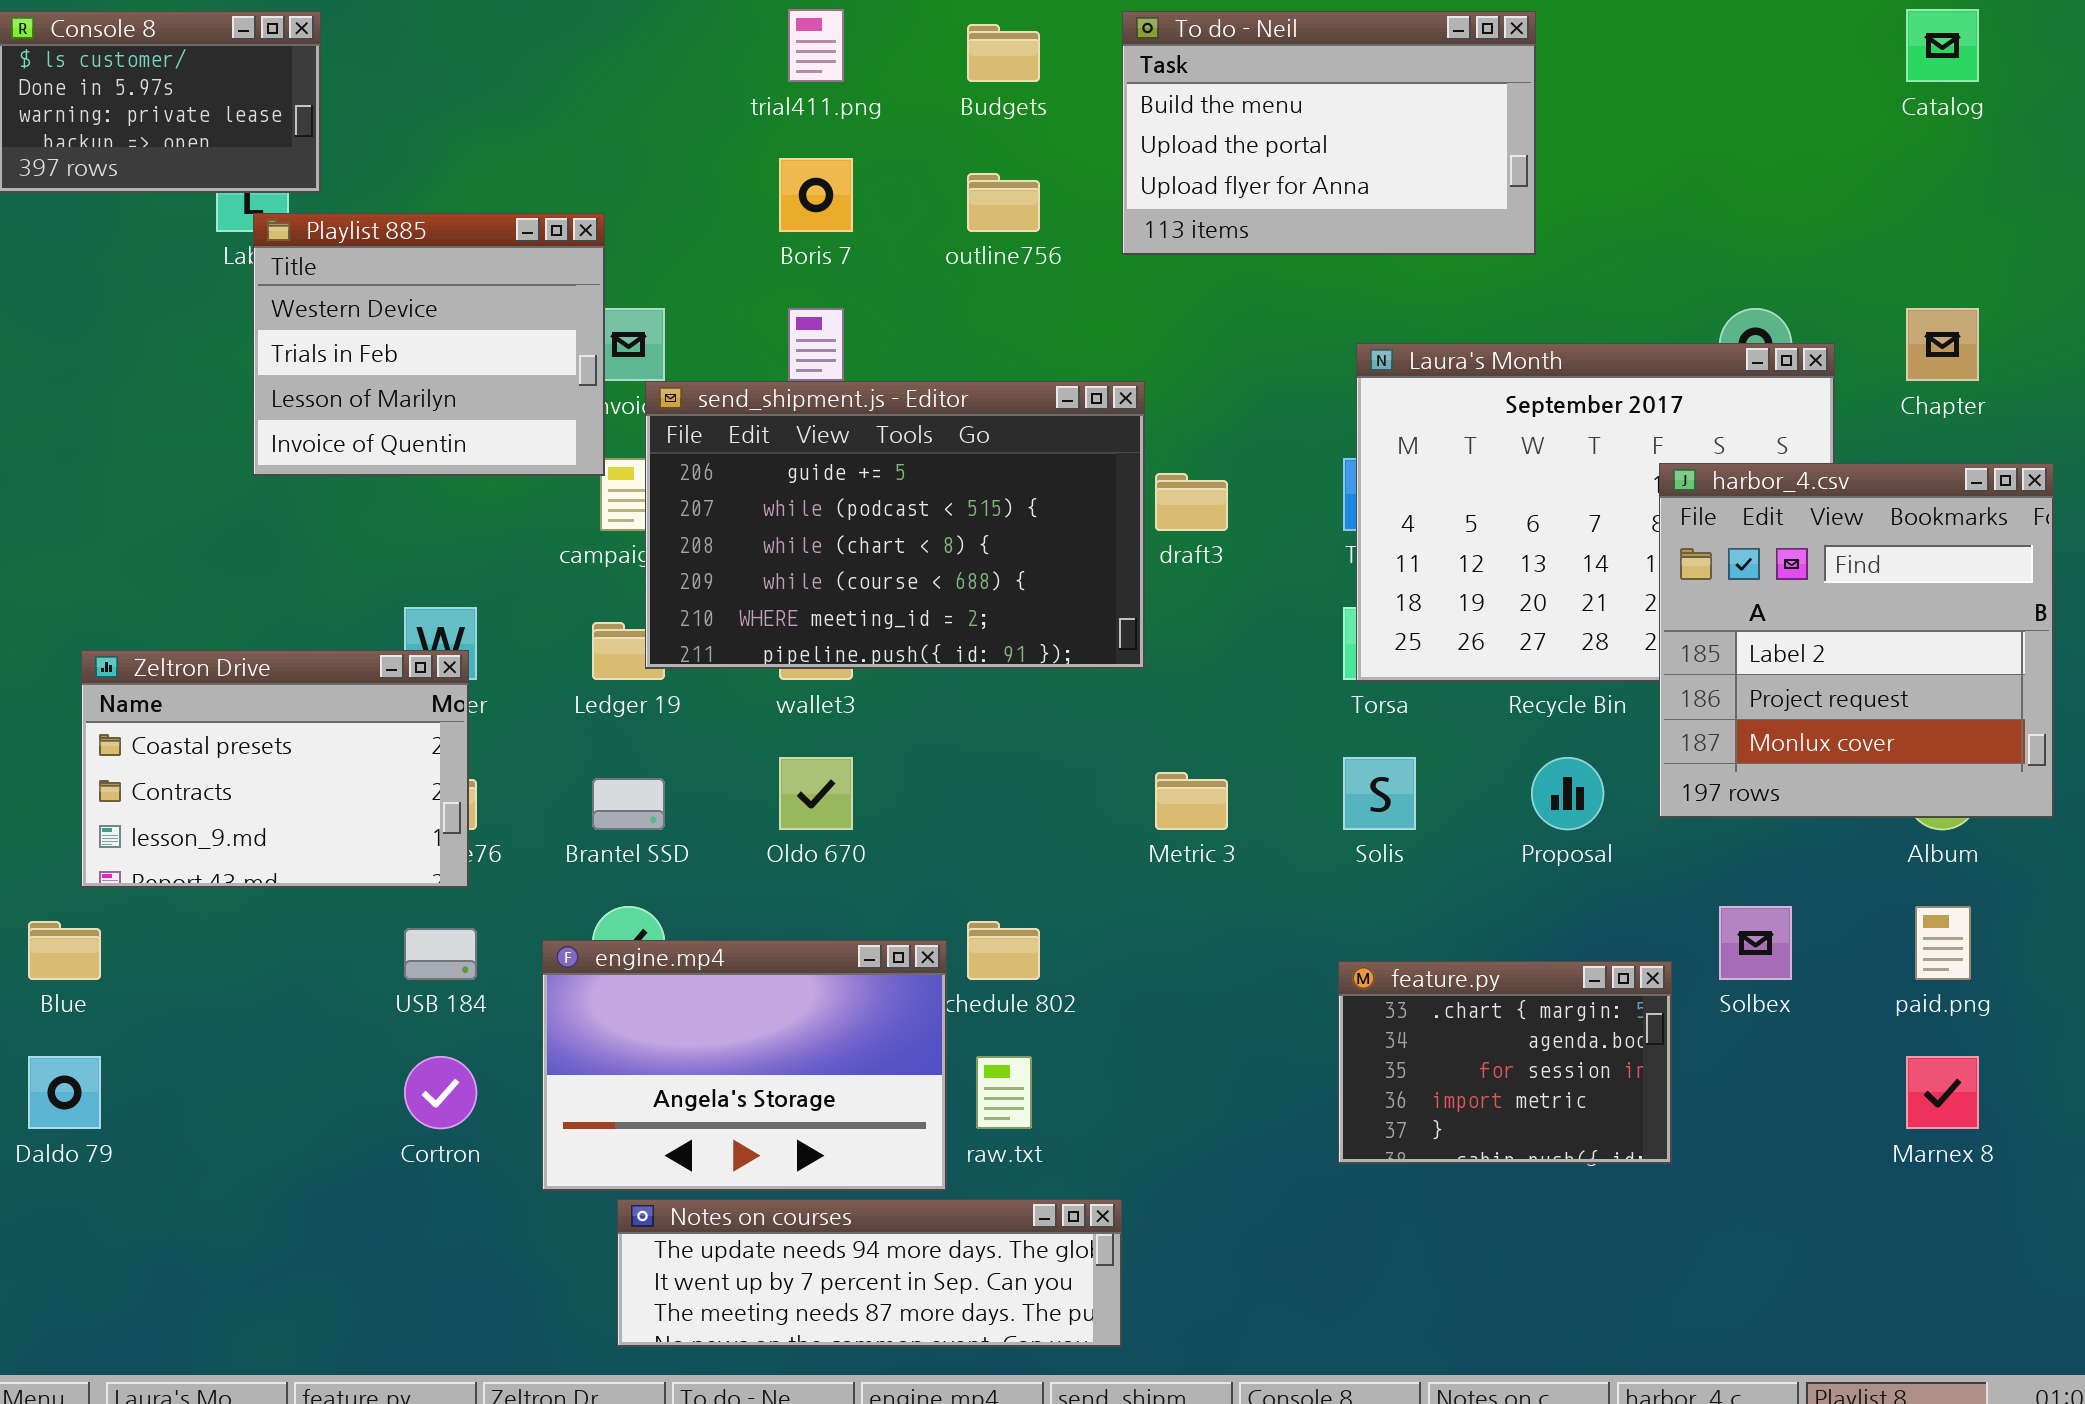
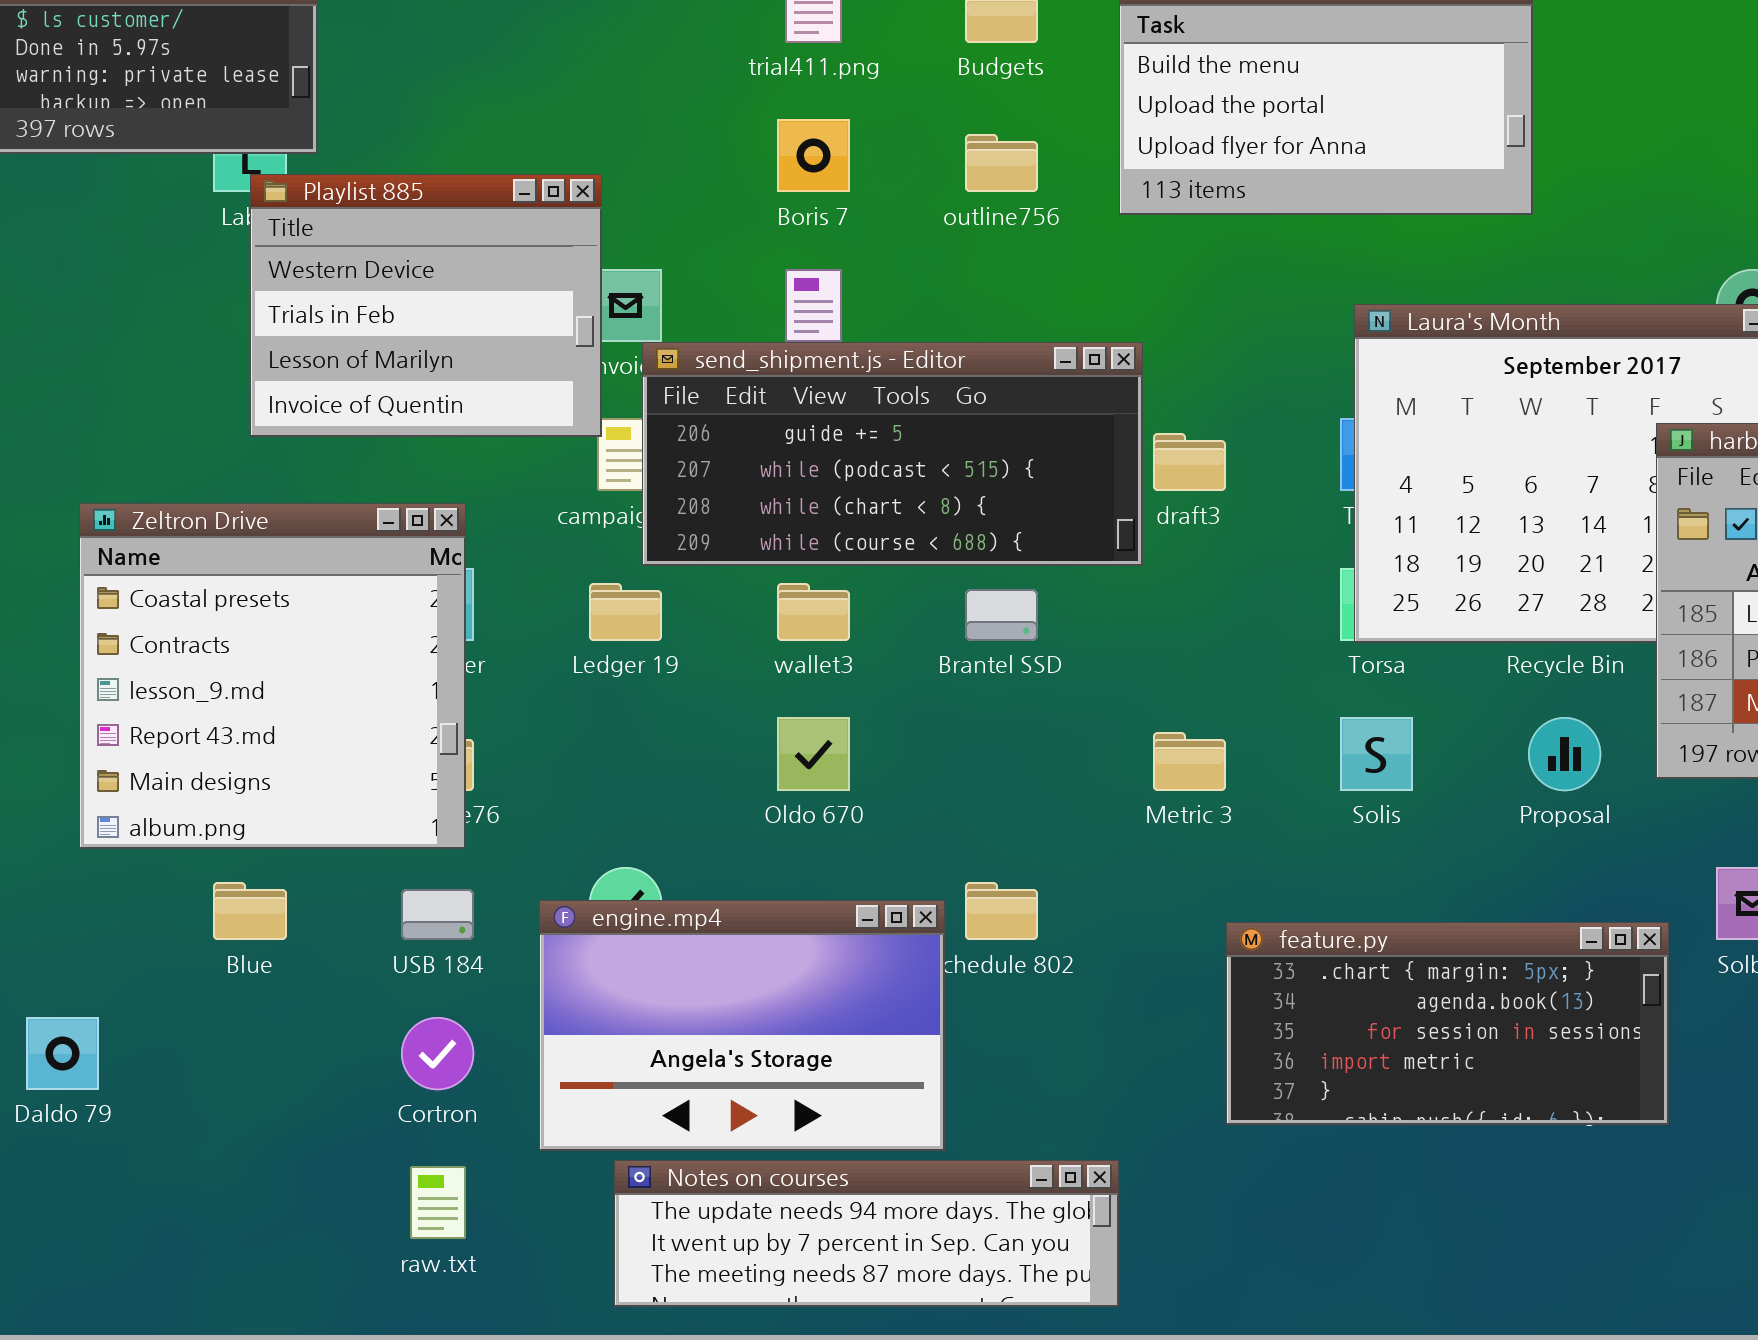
send_shipment.js - Editor: [645,381,1145,669] -> [642,342,1143,566], resized
Zeltron Drive: [81,650,469,888] -> [79,503,466,849], resized
Brantel SSD: [592,778,665,830] -> [965,589,1038,641], moved
Blue: [28,921,101,980] -> [213,882,287,940], moved
feature.py: [1338,961,1672,1164] -> [1226,922,1669,1125], resized
raw.txt: [976,1056,1032,1129] -> [410,1166,466,1239], moved

